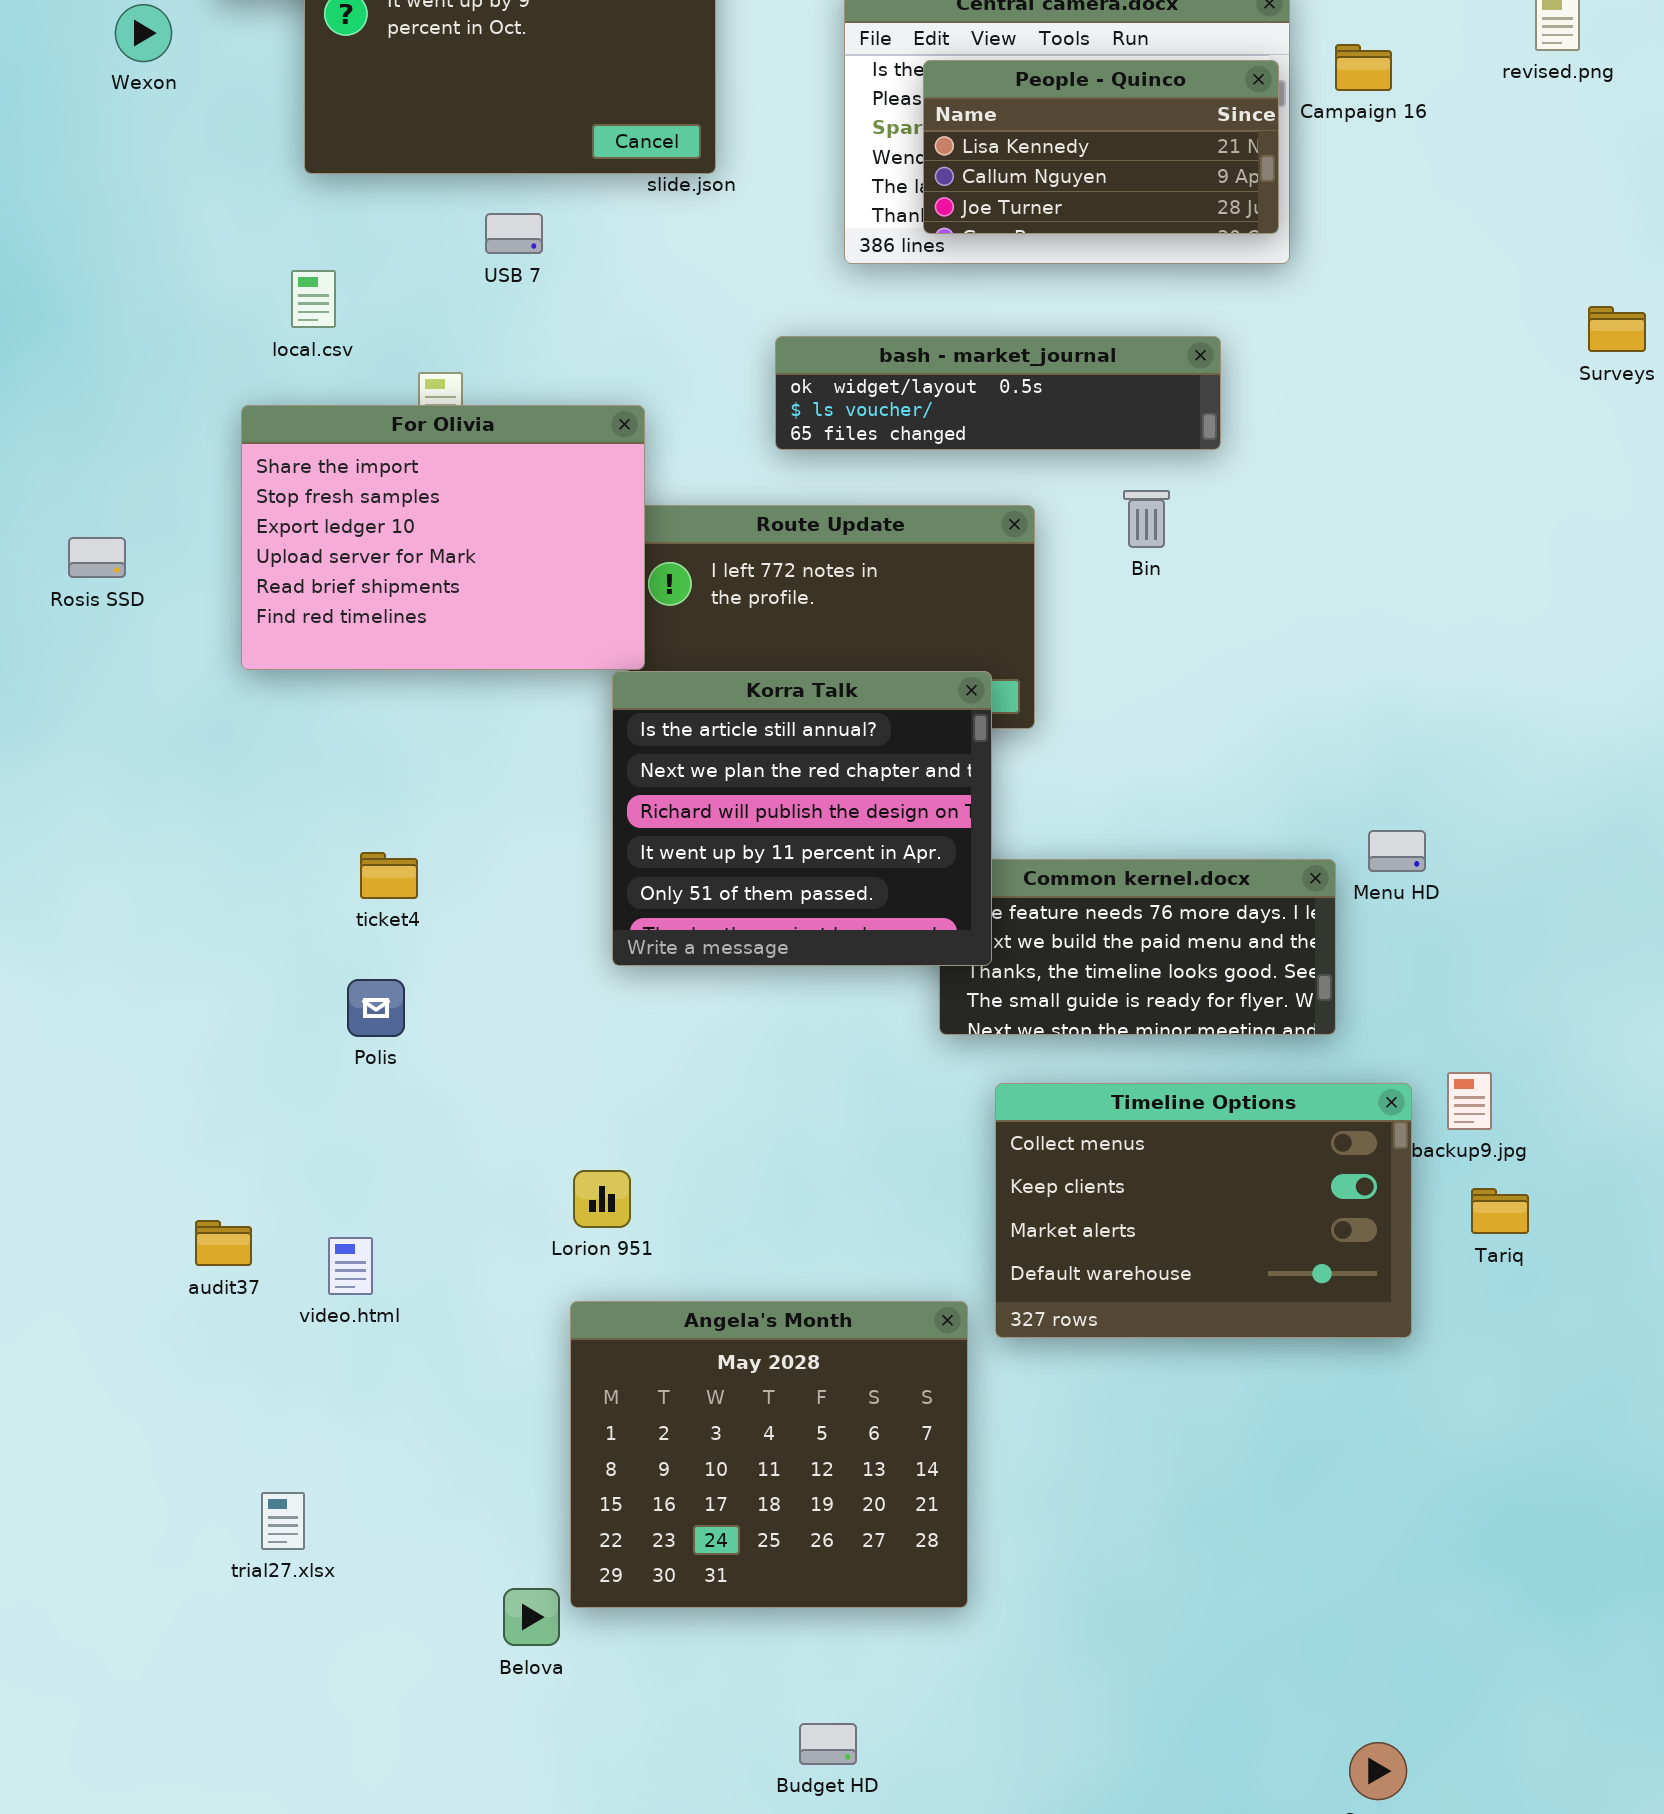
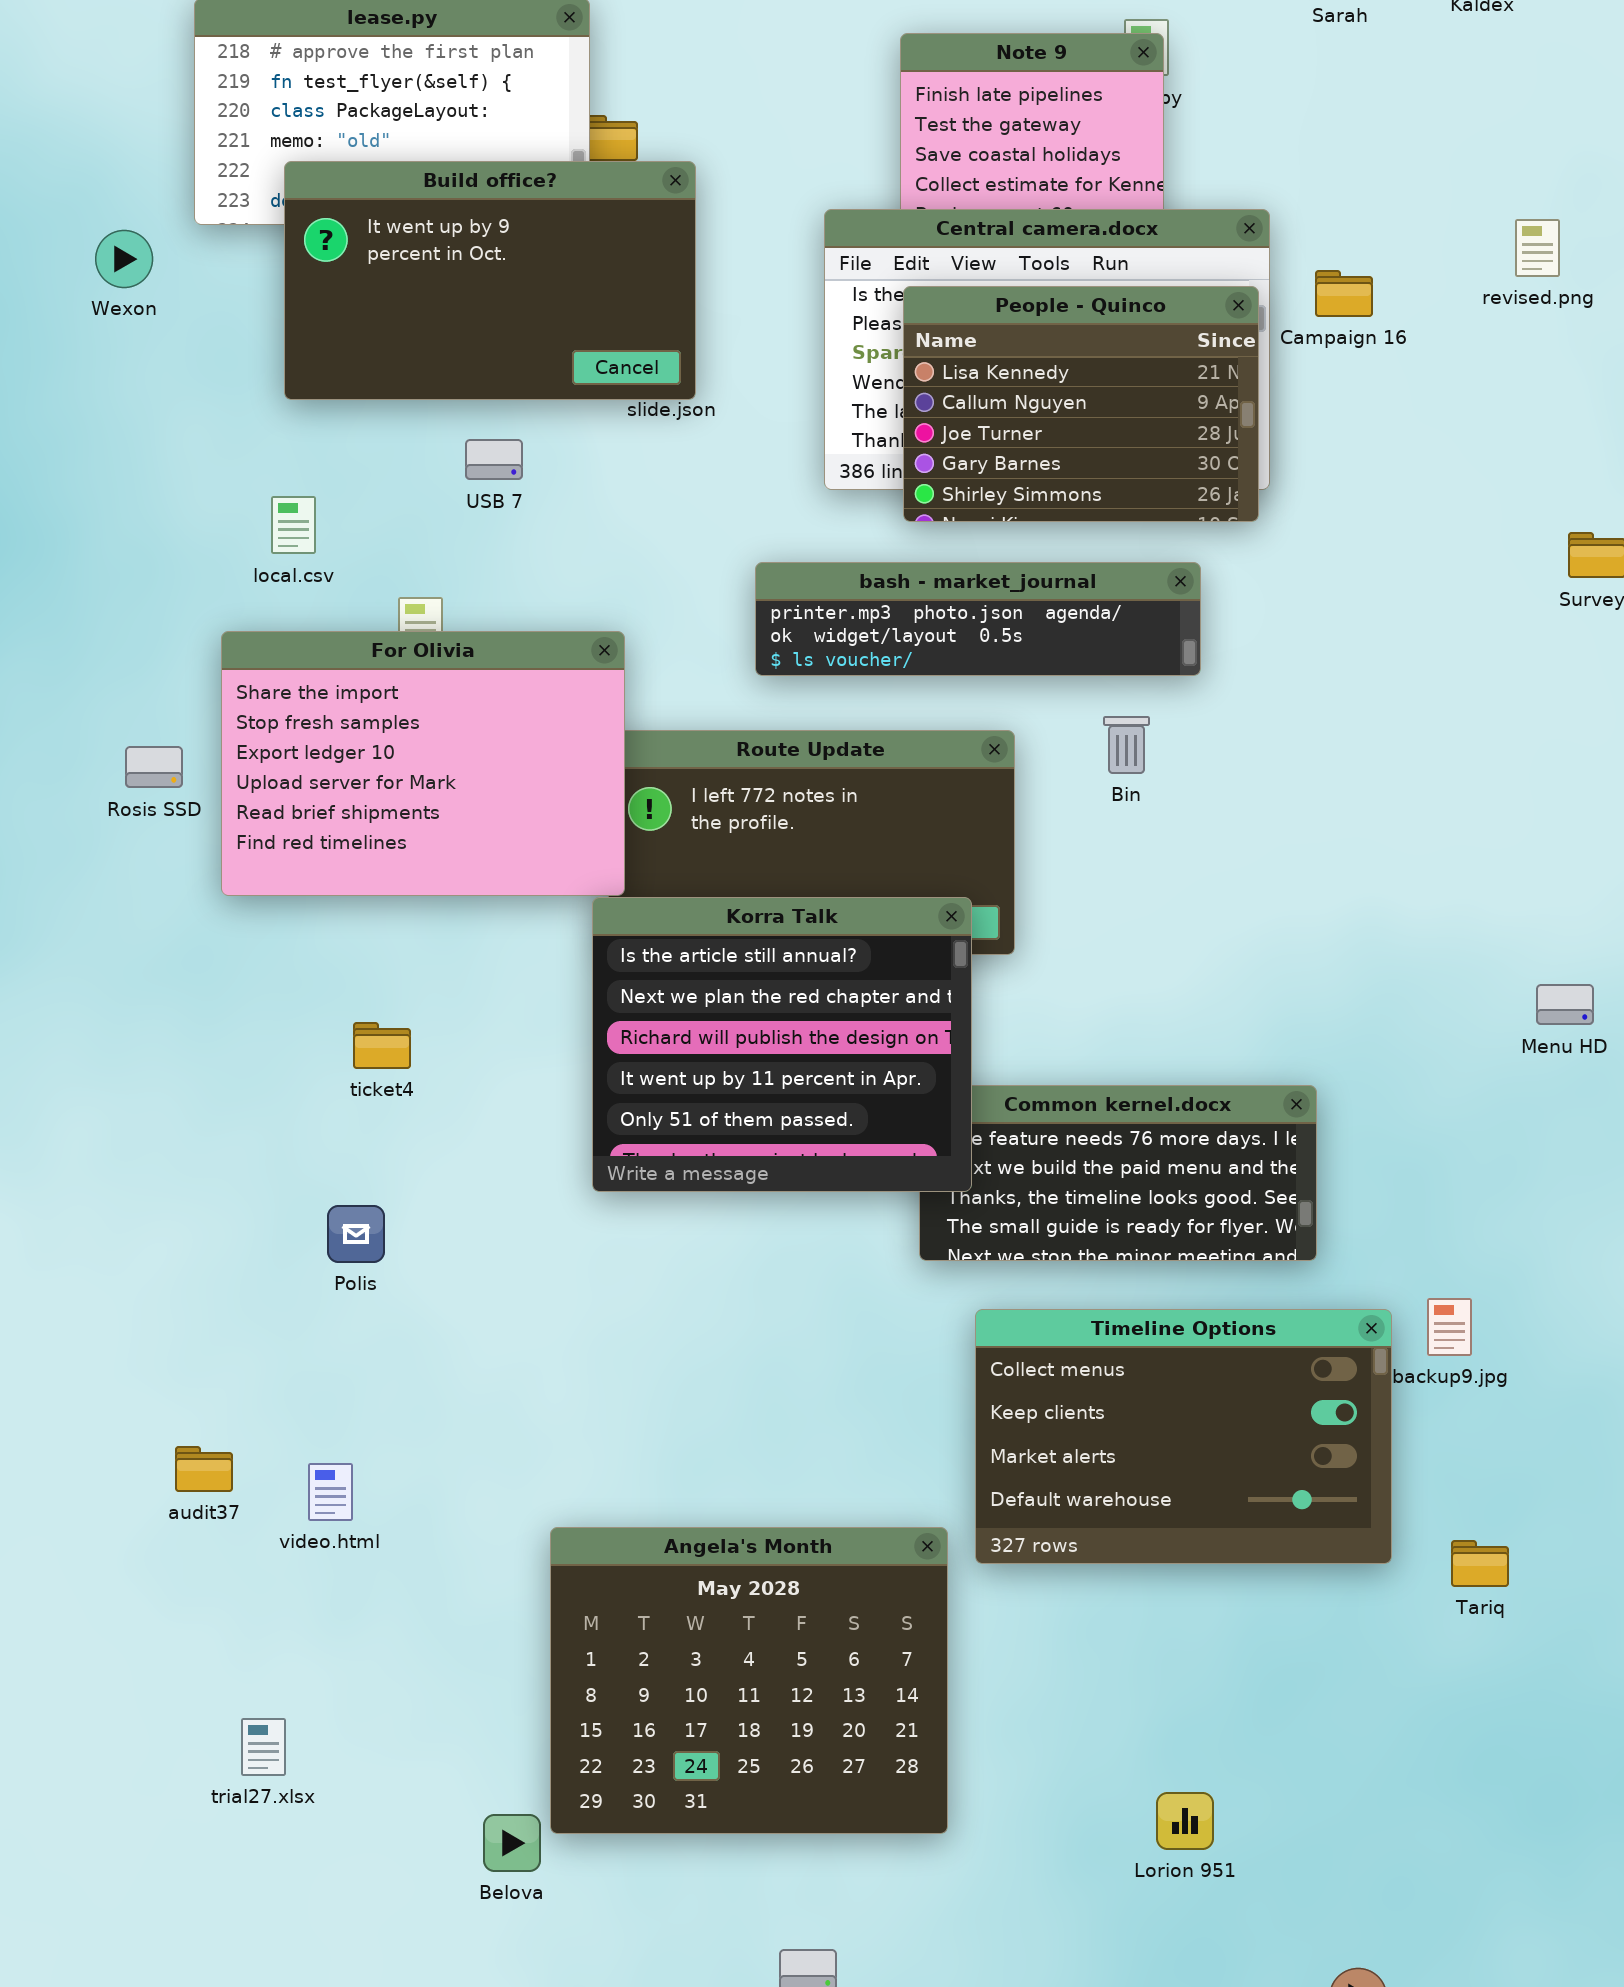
People - Quinco: [923,60,1279,234] -> [903,286,1259,522], resized
bash - market_journal: [775,336,1221,450] -> [755,562,1201,676], scrolled up 1 row
Rosis SSD: [68,537,126,578] -> [125,746,183,788], moved
Menu HD: [1368,830,1426,872] -> [1536,984,1594,1025], moved
ticket4: [360,852,418,899] -> [353,1022,411,1069], moved
Lorion 951: [573,1170,631,1228] -> [1156,1792,1214,1850], moved
Tariq: [1471,1188,1529,1234] -> [1451,1540,1509,1587], moved

